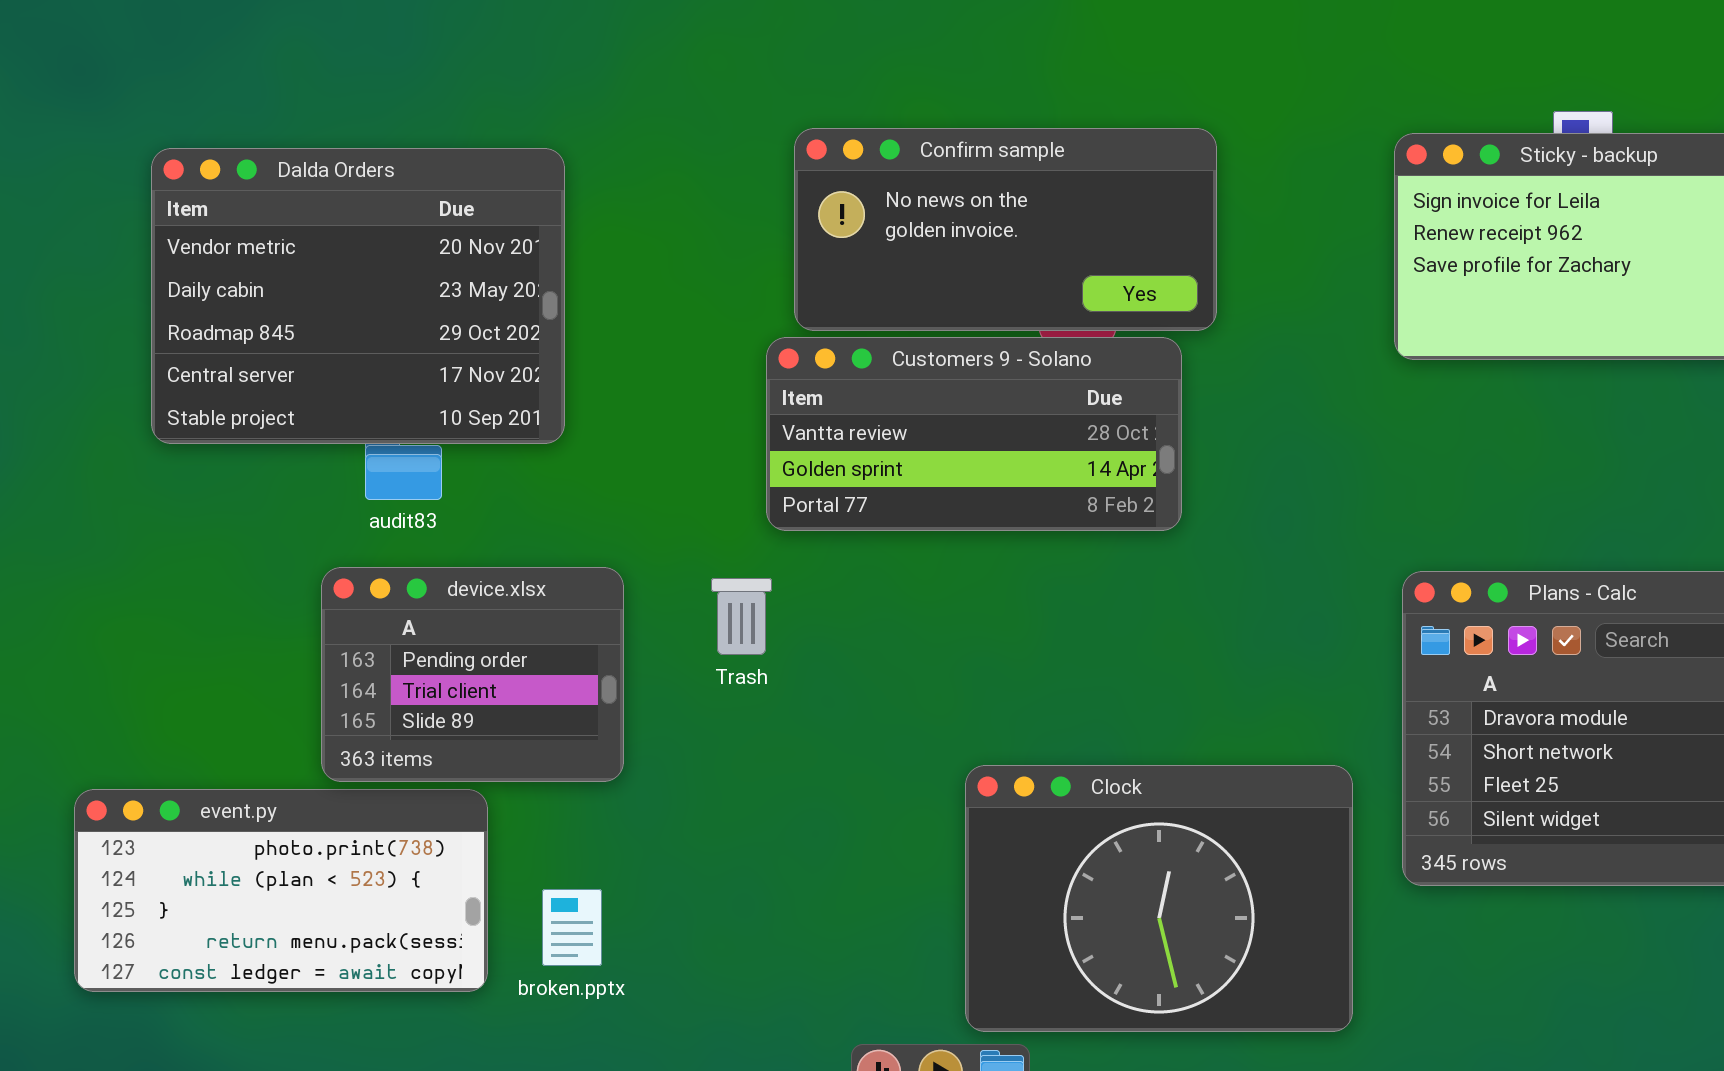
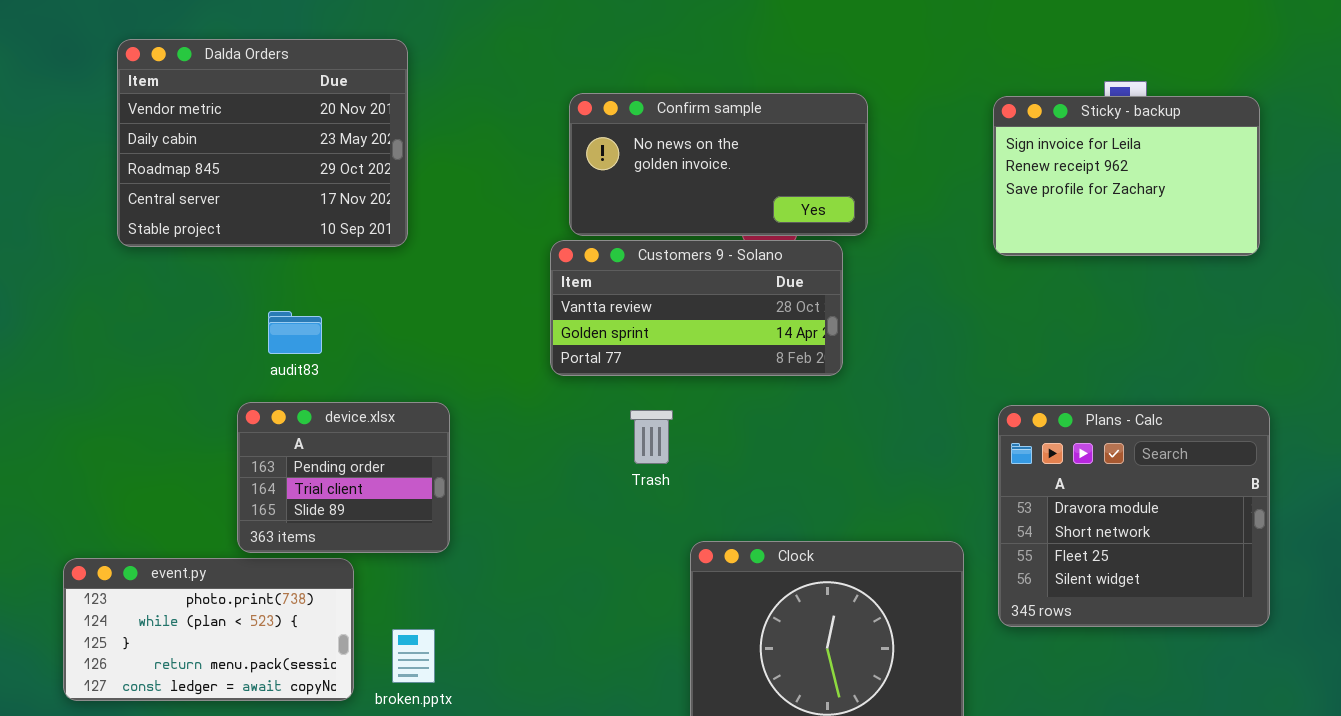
Dalda Orders: [151,148,565,444] -> [117,39,408,247], moved
Trash: [711,578,772,655] -> [630,410,673,464], moved

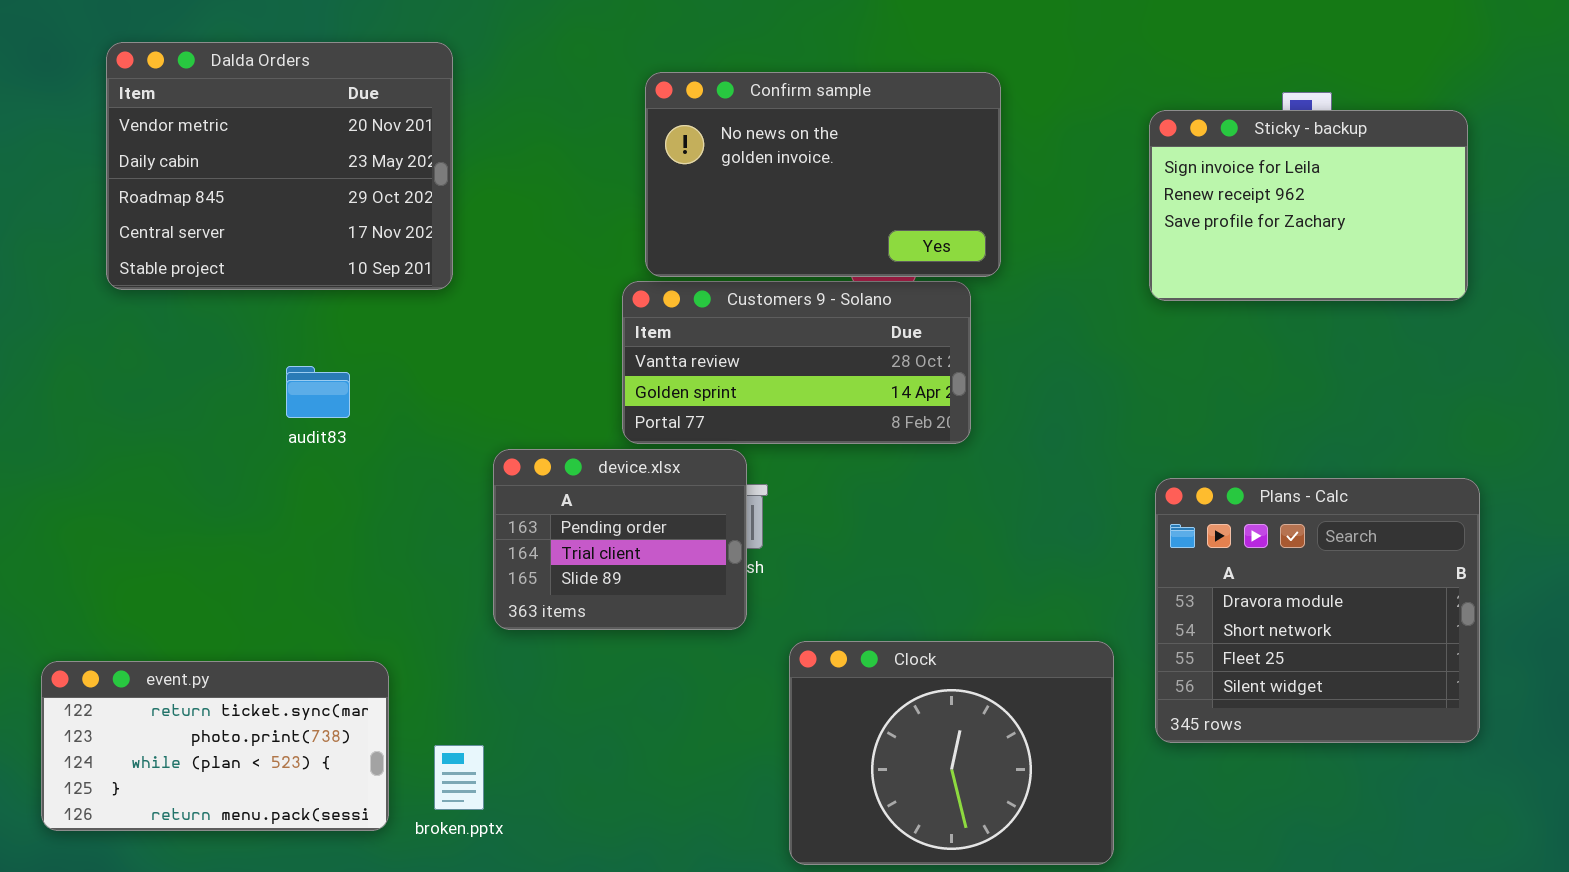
Confirm sample: [569,93,868,236] -> [645,72,1001,277], resized
device.xlsx: [237,402,450,553] -> [493,449,747,630], moved
event.py: [63,558,354,701] -> [41,661,389,831], scrolled up 1 row

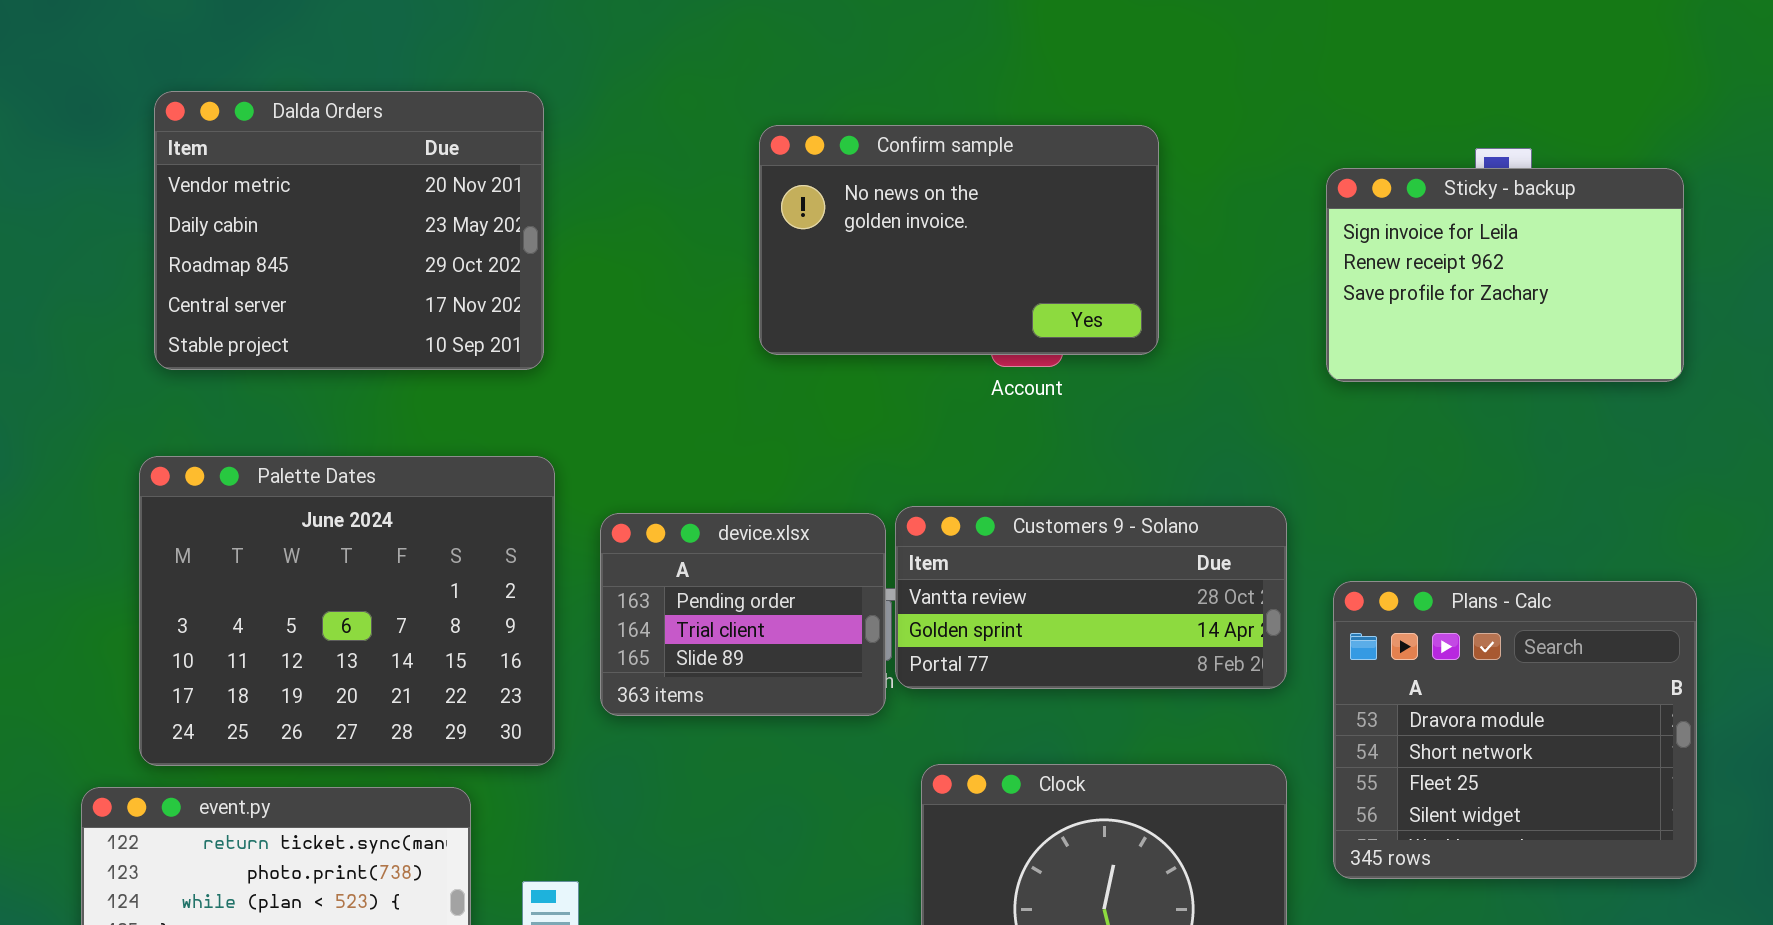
Customers 9 - Solano: [622,281,971,444] -> [895,506,1287,689], moved
Palette Dates: none -> [139,456,555,766], opened
device.xlsx: [493,449,747,630] -> [600,513,886,716], moved

